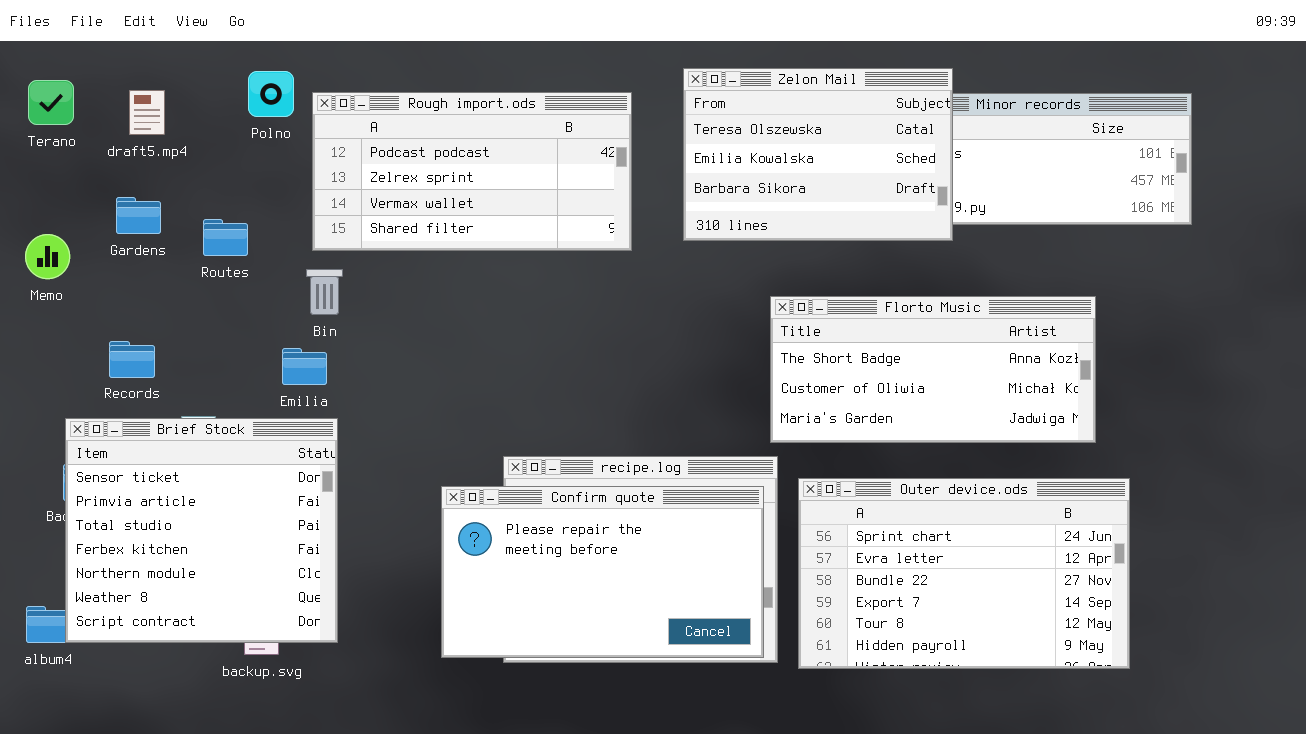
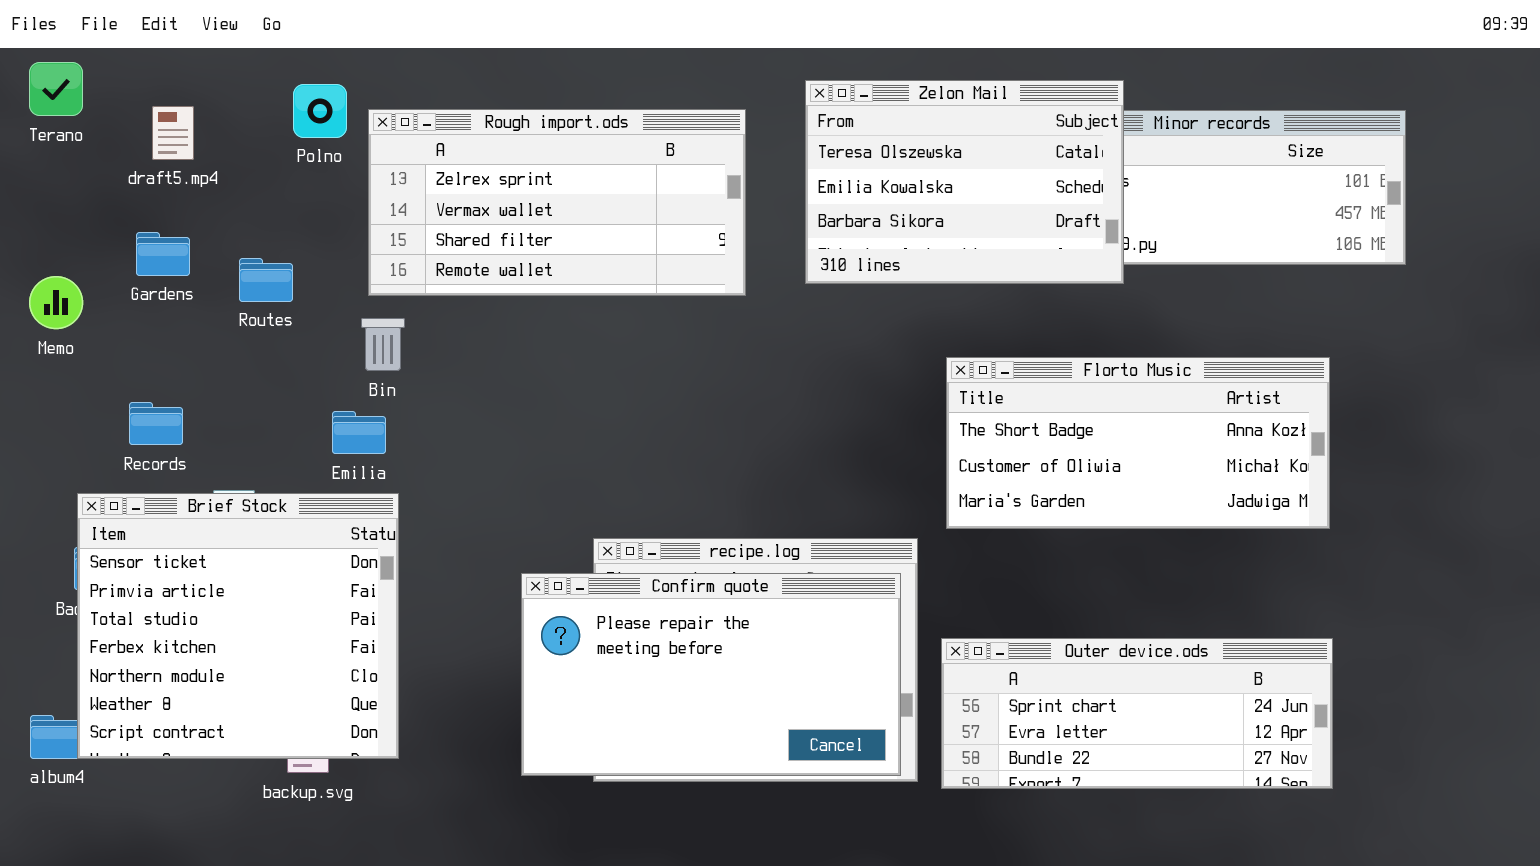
Terano: [28,80,74,125] -> [29,62,83,116], moved
Rough import.ods: [312,92,632,251] -> [368,109,746,296], scrolled down 1 row
Florto Music: [770,296,1096,443] -> [946,357,1330,529], moved
Outer device.ods: [798,478,1130,669] -> [941,638,1333,789], resized

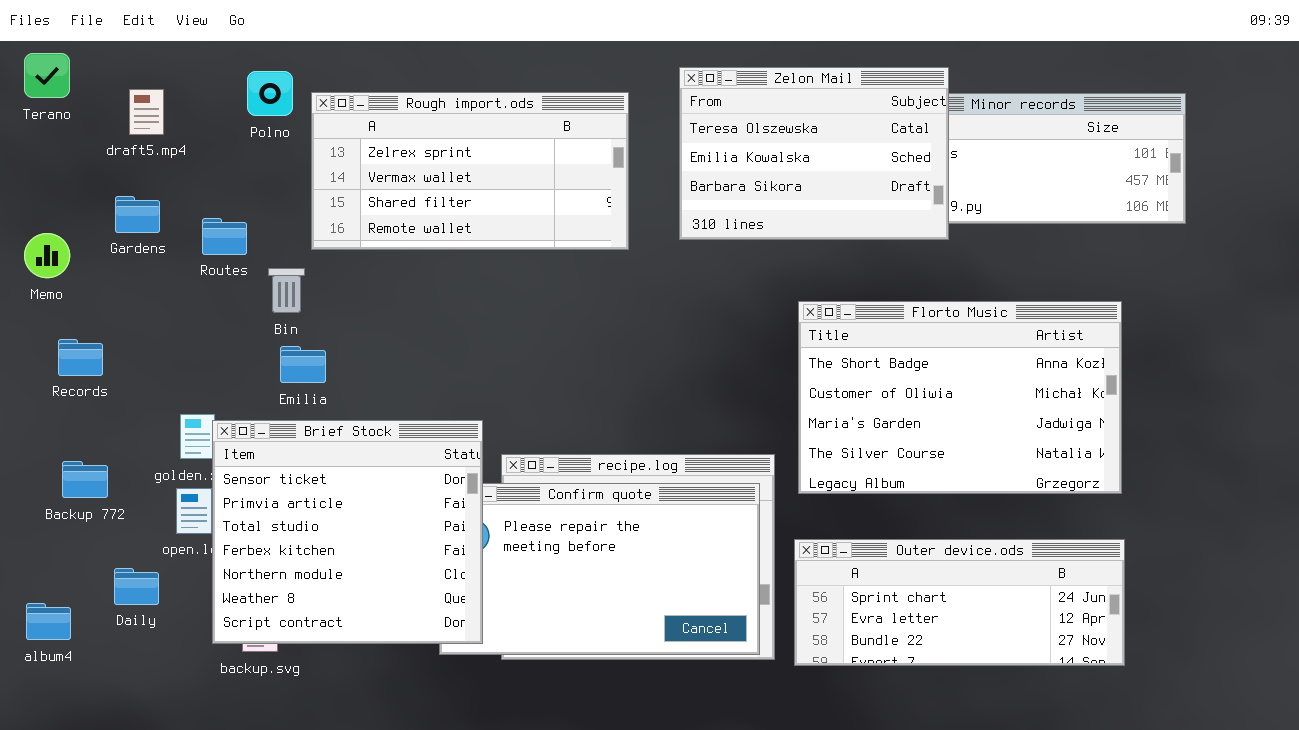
Bin: [361,318,405,371] -> [268,268,305,313], moved
Florto Music: [946,357,1330,529] -> [798,301,1122,494], resized
Records: [129,402,183,445] -> [58,339,103,376], moved
Brief Stock: [77,493,399,759] -> [212,420,483,644], moved

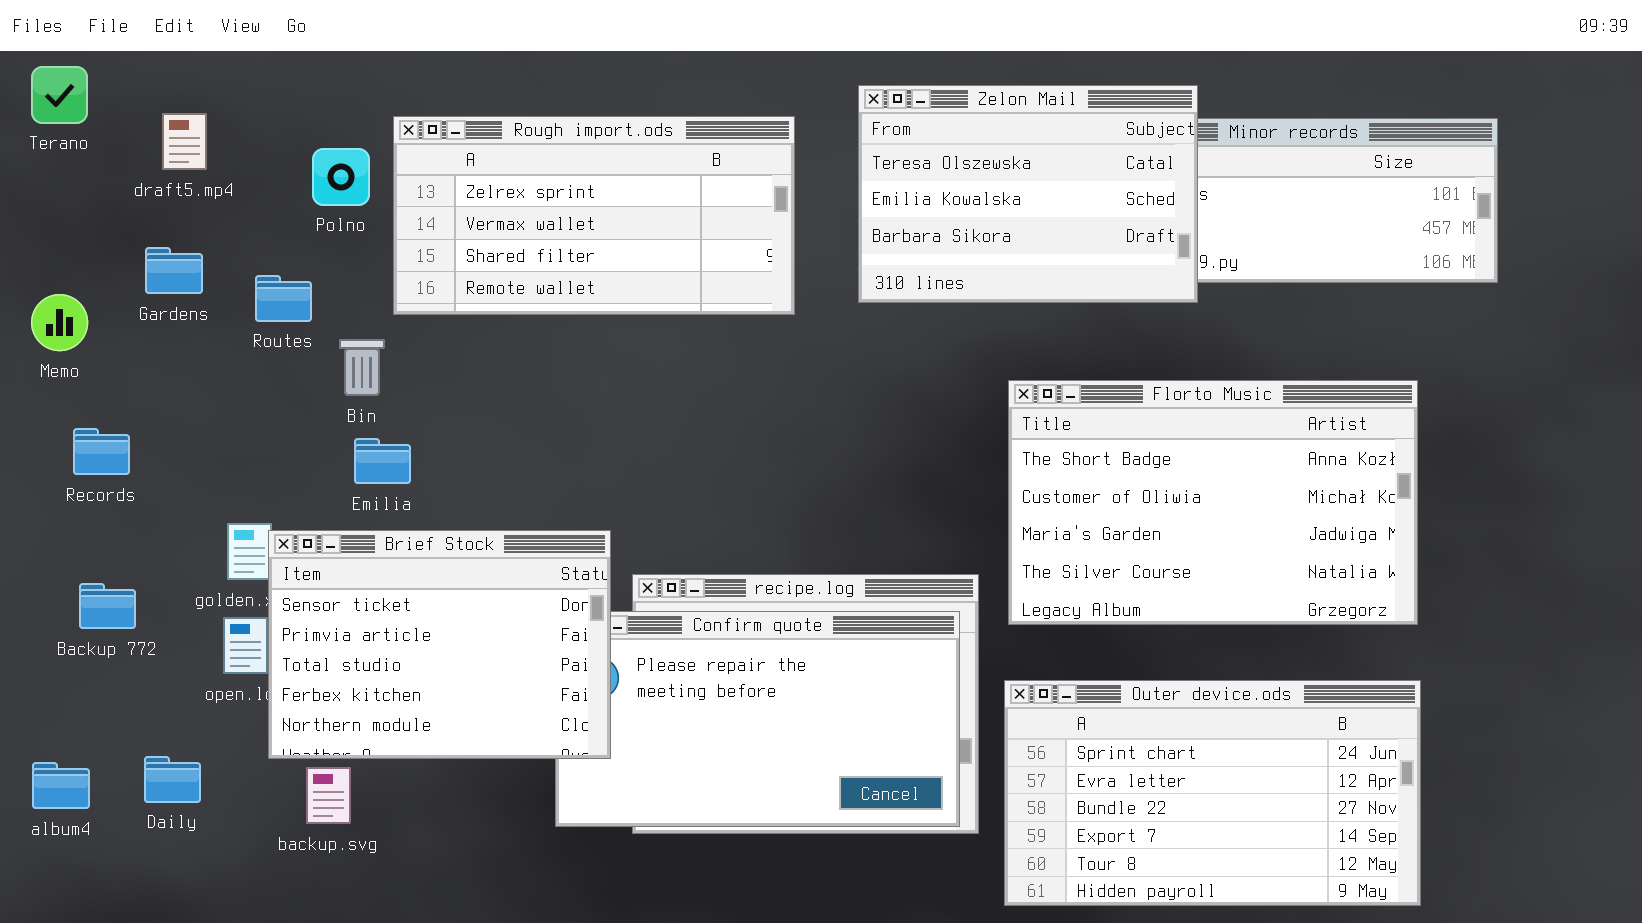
Polno: [247,71,293,116] -> [312,148,370,206], moved
Brief Stock: [212,420,483,644] -> [268,530,611,759], resized
Outer device.ods: [794,539,1125,666] -> [1004,680,1421,906], resized
Daily: [114,568,159,605] -> [144,756,201,803], moved

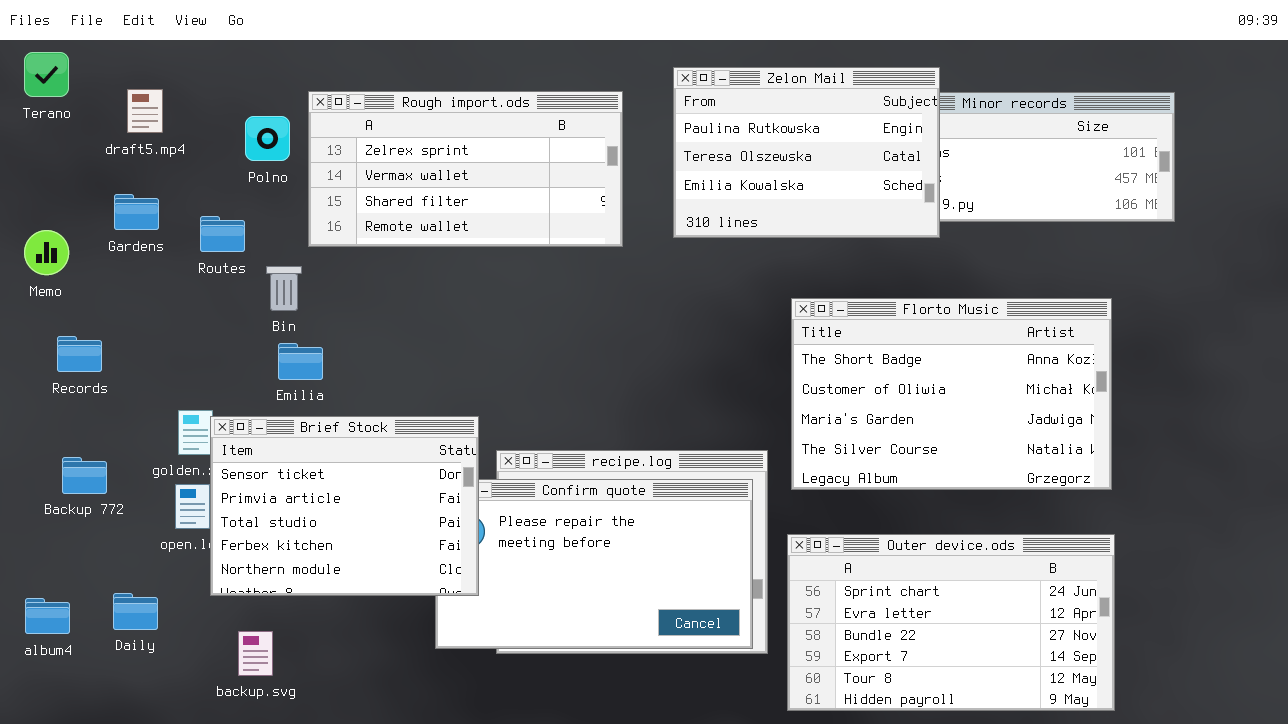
Zelon Mail: [858,85,1198,303] -> [673,67,940,238], scrolled up 1 row
backup.svg: [306,767,351,824] -> [238,631,273,676], moved

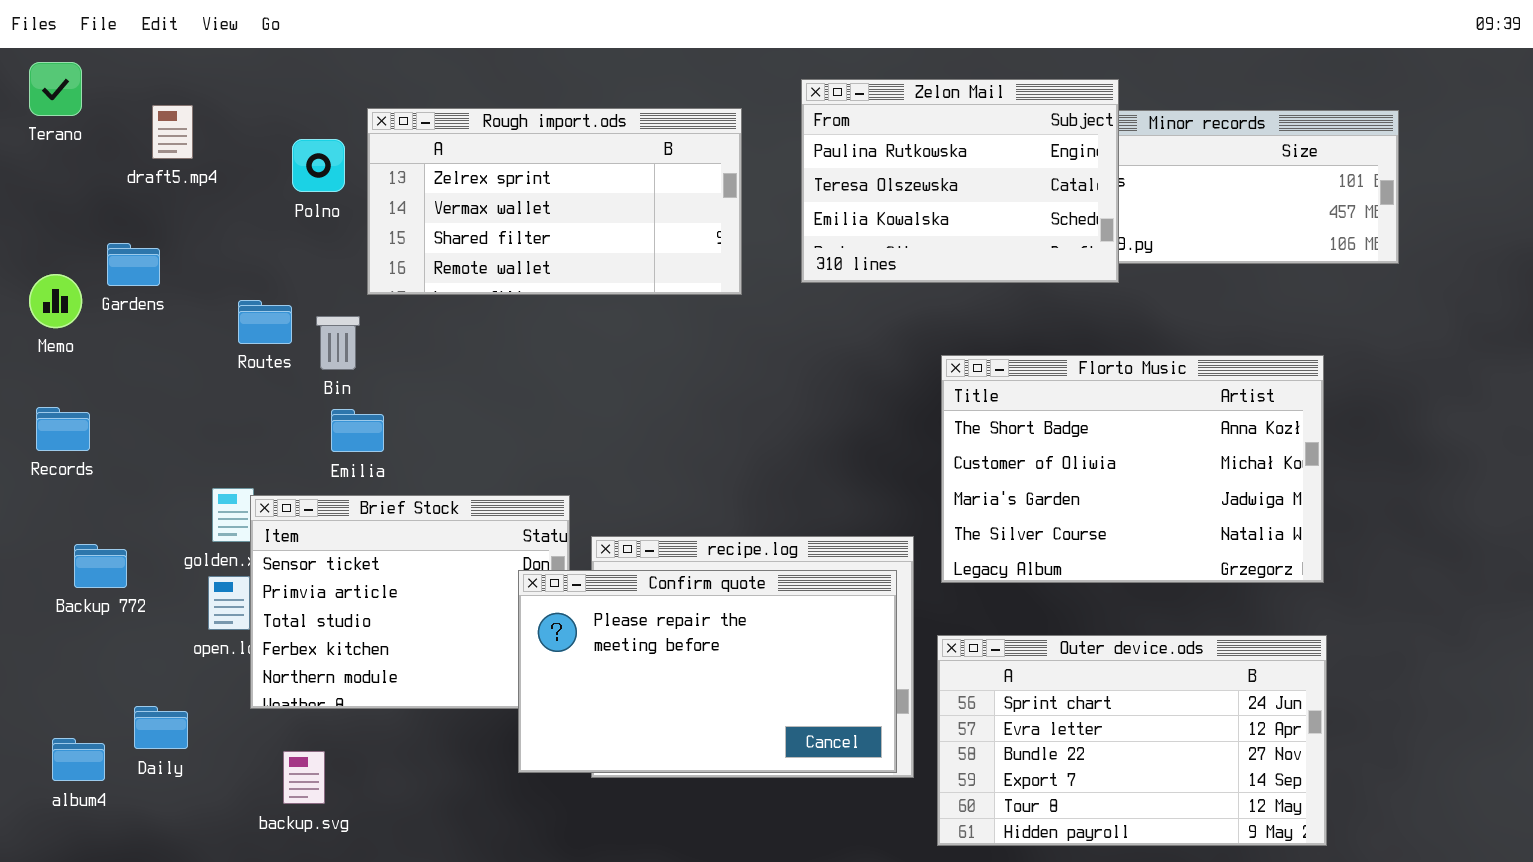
Gardens: [114,194,159,230] -> [107,243,160,286], moved
Routes: [200,216,245,252] -> [238,300,292,344], moved
Records: [57,336,102,372] -> [36,407,90,451], moved
Confirm quote: [435,479,753,649] -> [518,570,897,773], raised
album4: [25,598,70,634] -> [52,738,105,781], moved

